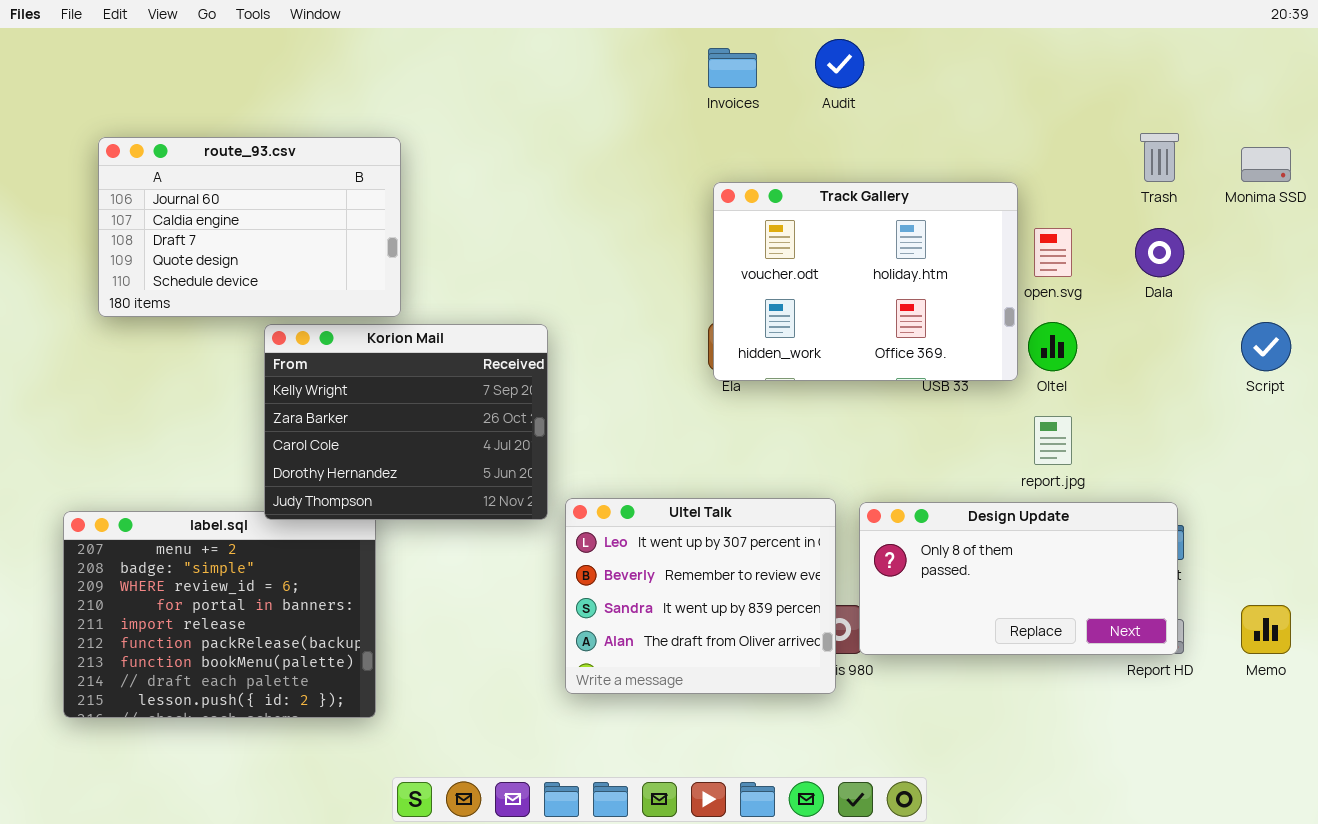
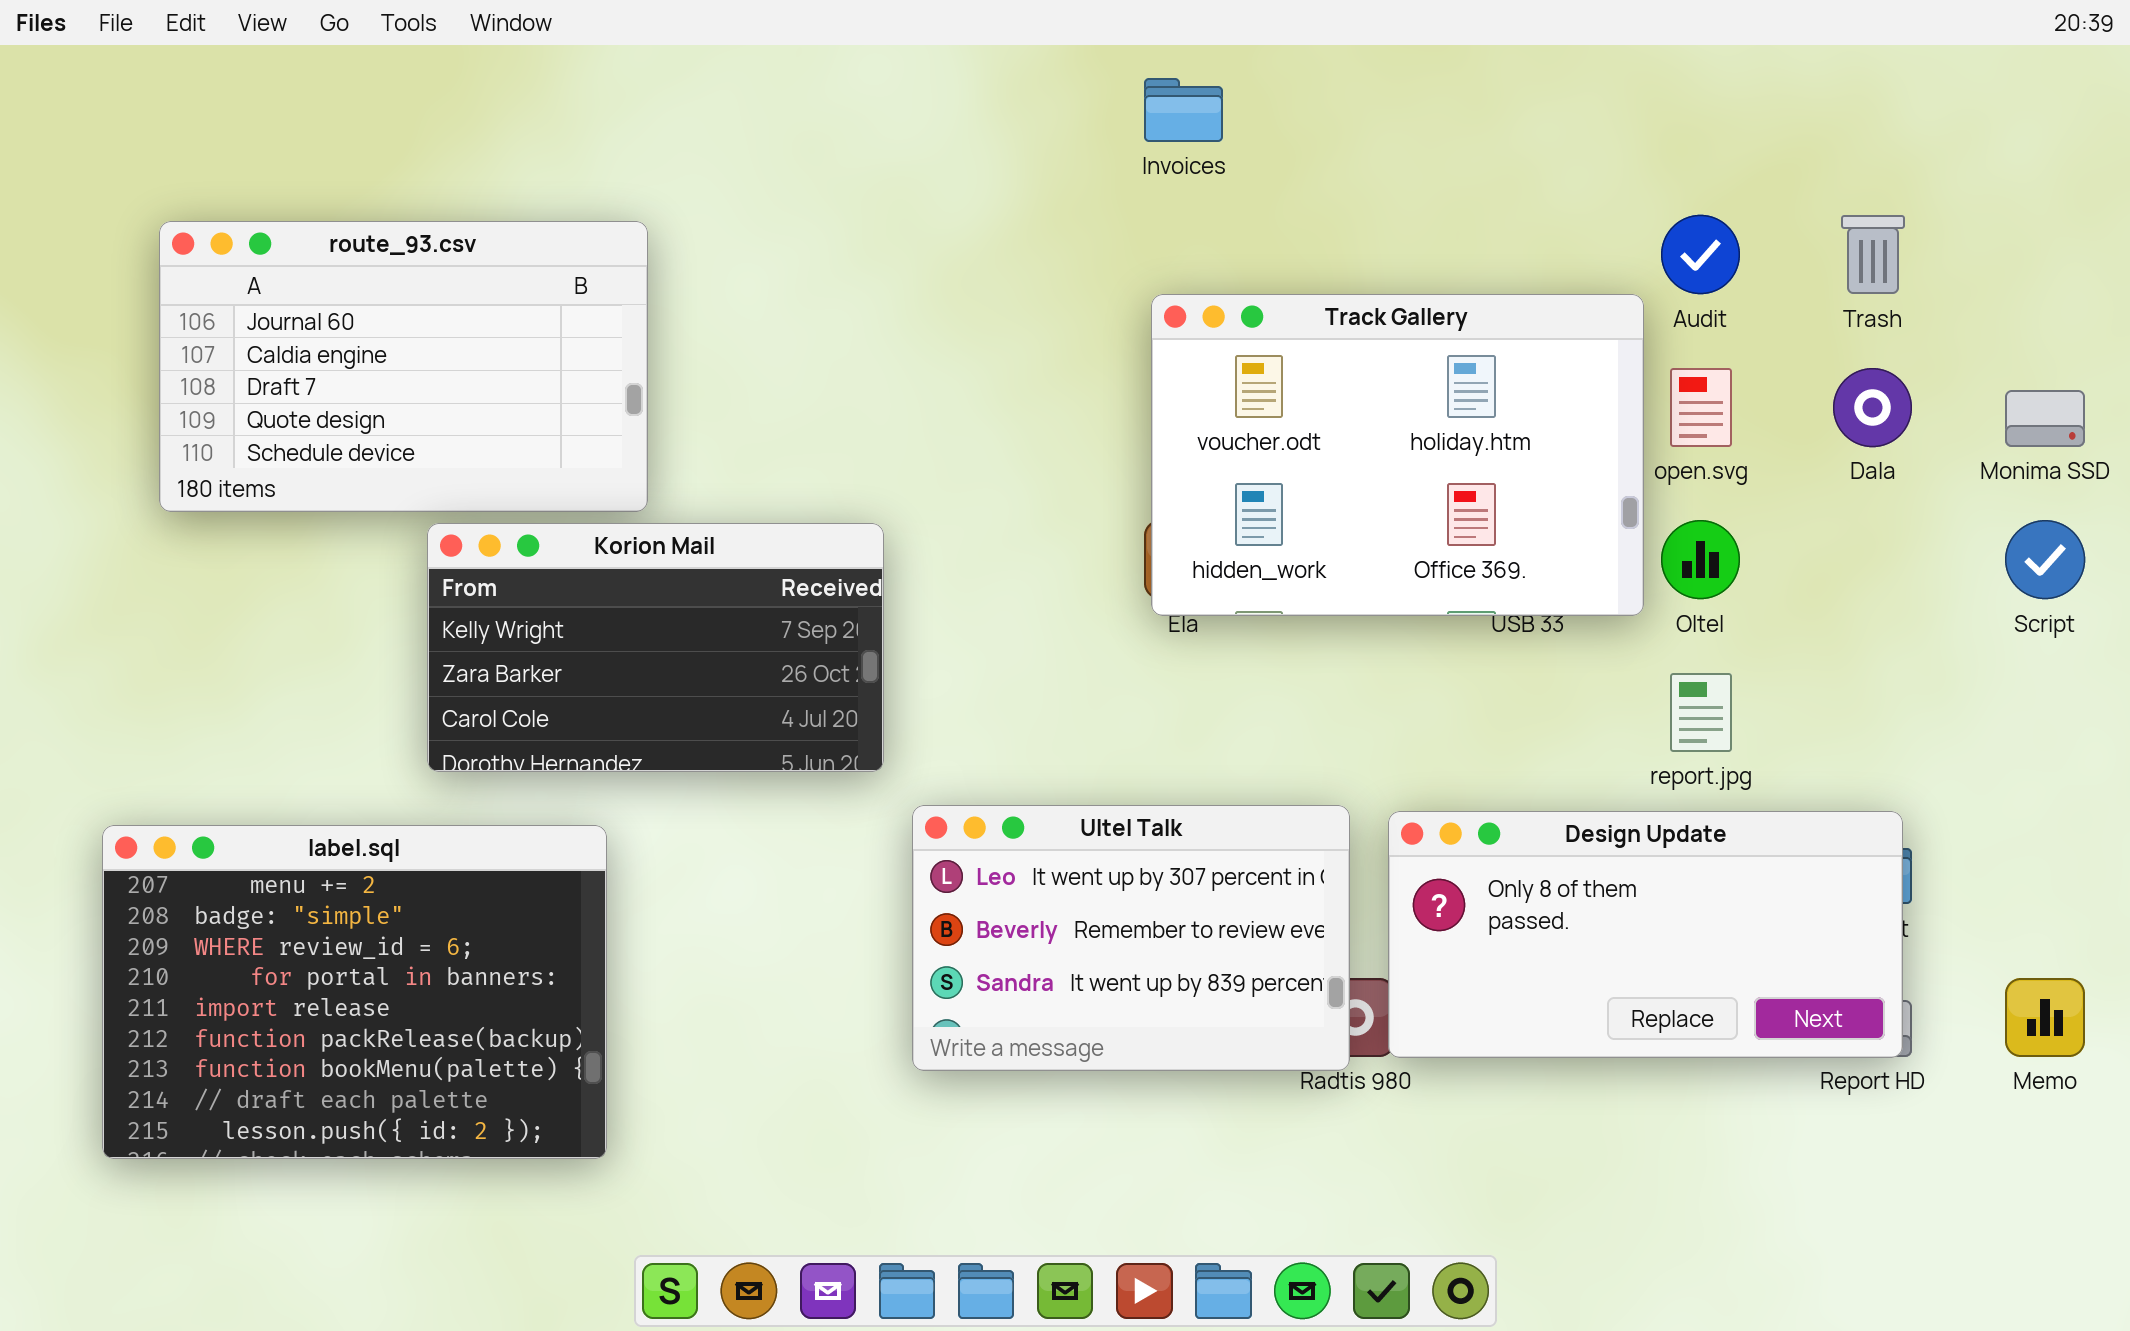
Audit: [815,39,864,88] -> [1661,215,1740,294], moved
Monima SSD: [1241,147,1291,182] -> [2005,390,2085,447], moved
Korion Mail: [264,324,548,520] -> [427,523,884,772], resized
Ultel Talk: [565,498,836,694] -> [912,805,1350,1071], resized

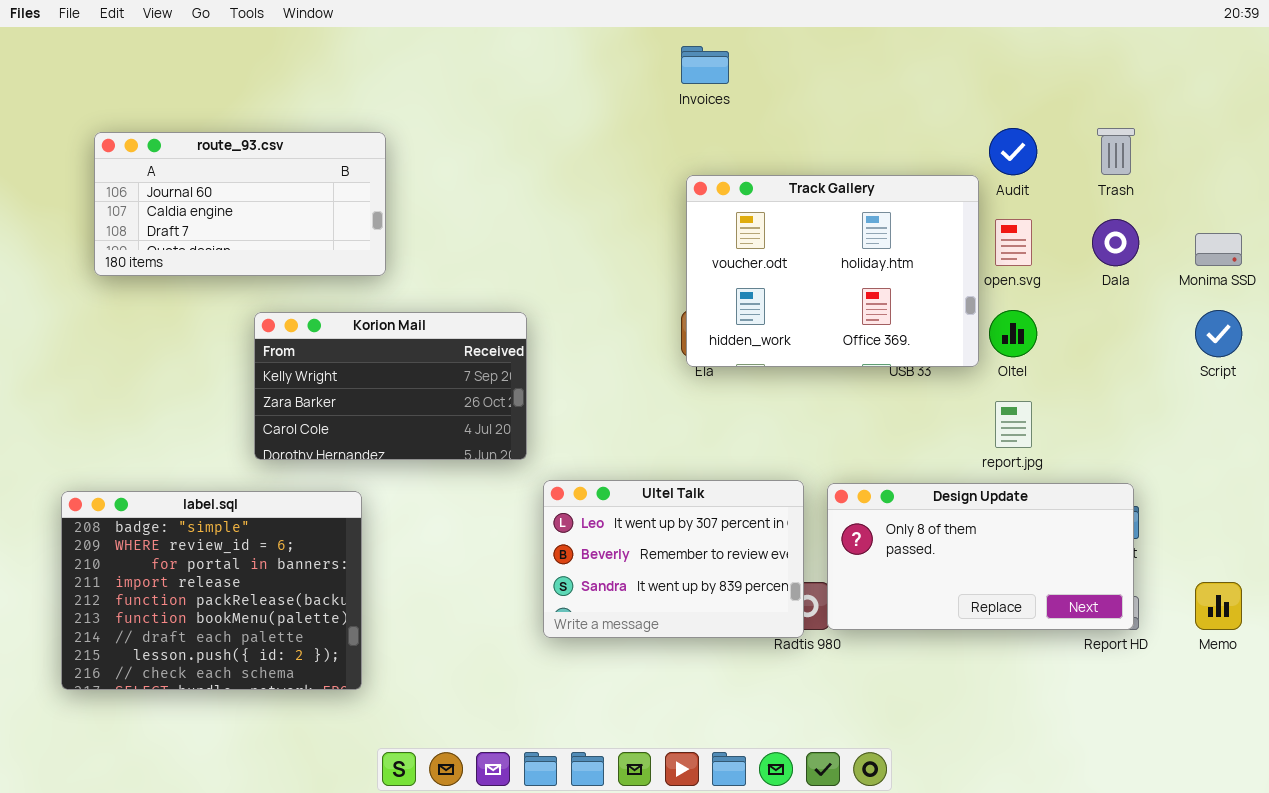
route_93.csv: [159,221,648,512] -> [94,132,386,276], resized
label.sql: [102,825,607,1159] -> [61,491,362,690], scrolled down 1 row

